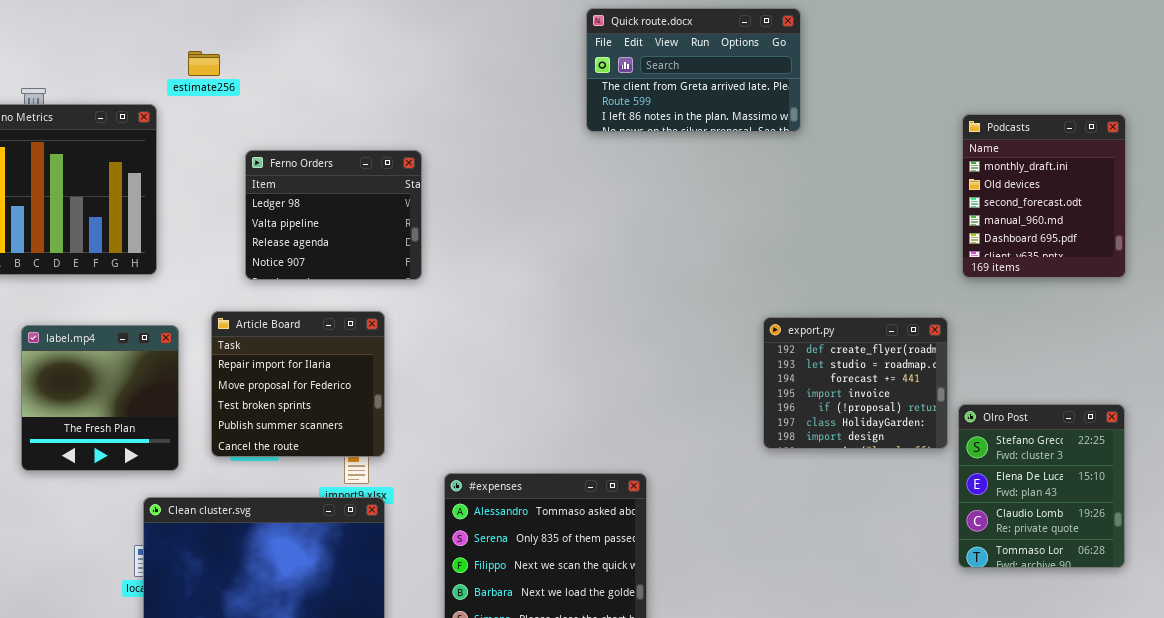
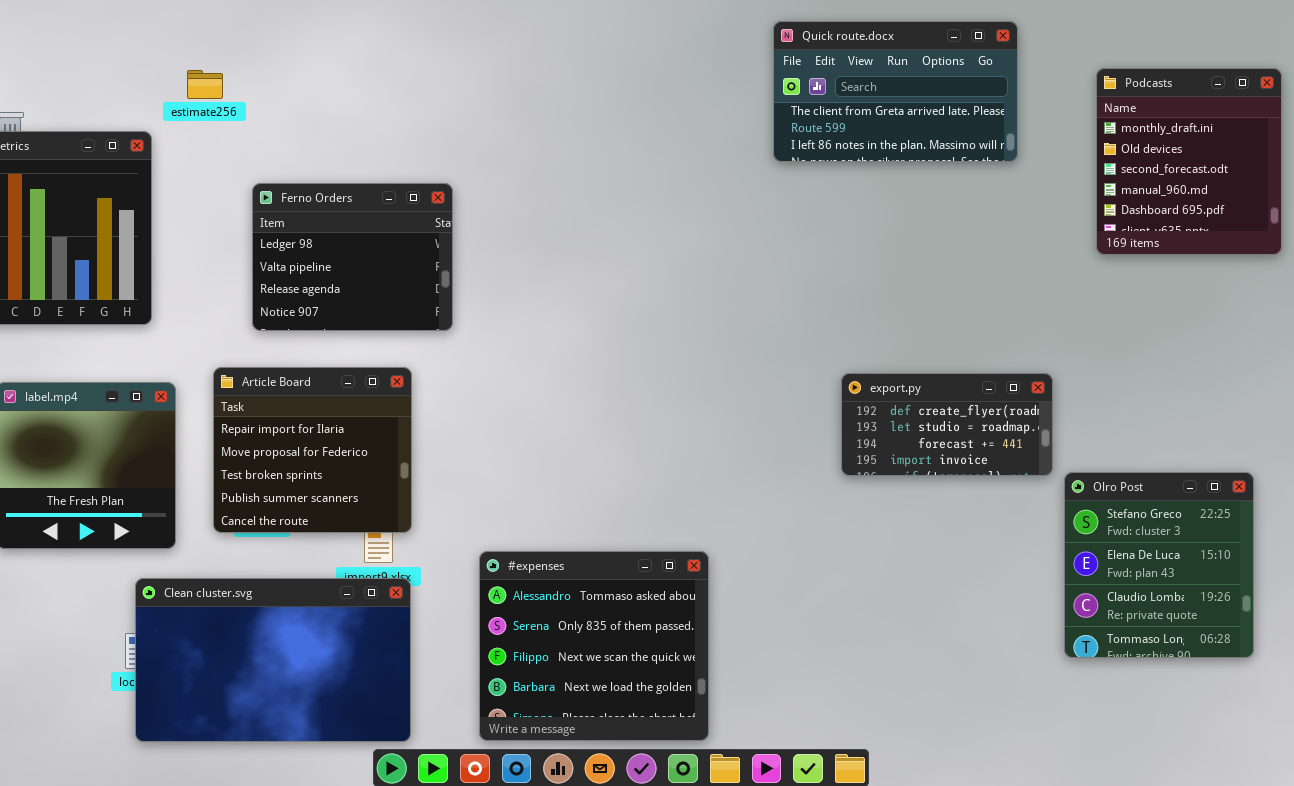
Quick route.docx: [586,8,801,132] -> [773,21,1018,162], moved
Podcasts: [962,114,1126,278] -> [1096,68,1282,255], moved
export.py: [763,317,948,449] -> [841,373,1053,476], resized

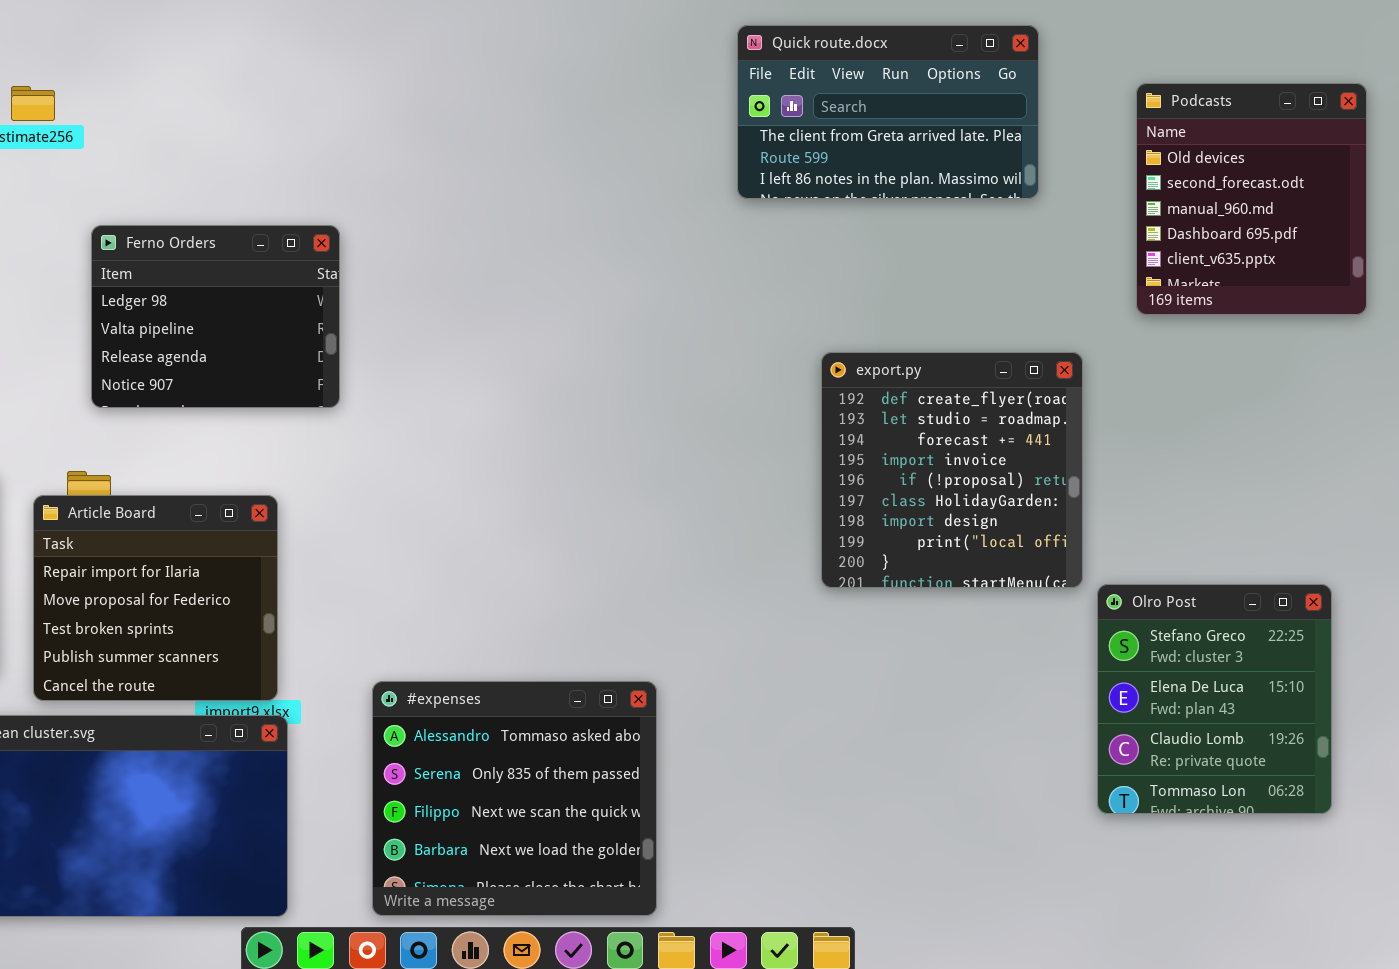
Podcasts: [1096,68,1282,255] -> [1136,83,1367,315], scrolled down 1 row
Article Board: [213,367,412,533] -> [33,495,278,701], moved
export.py: [841,373,1053,476] -> [821,352,1083,588], resized

